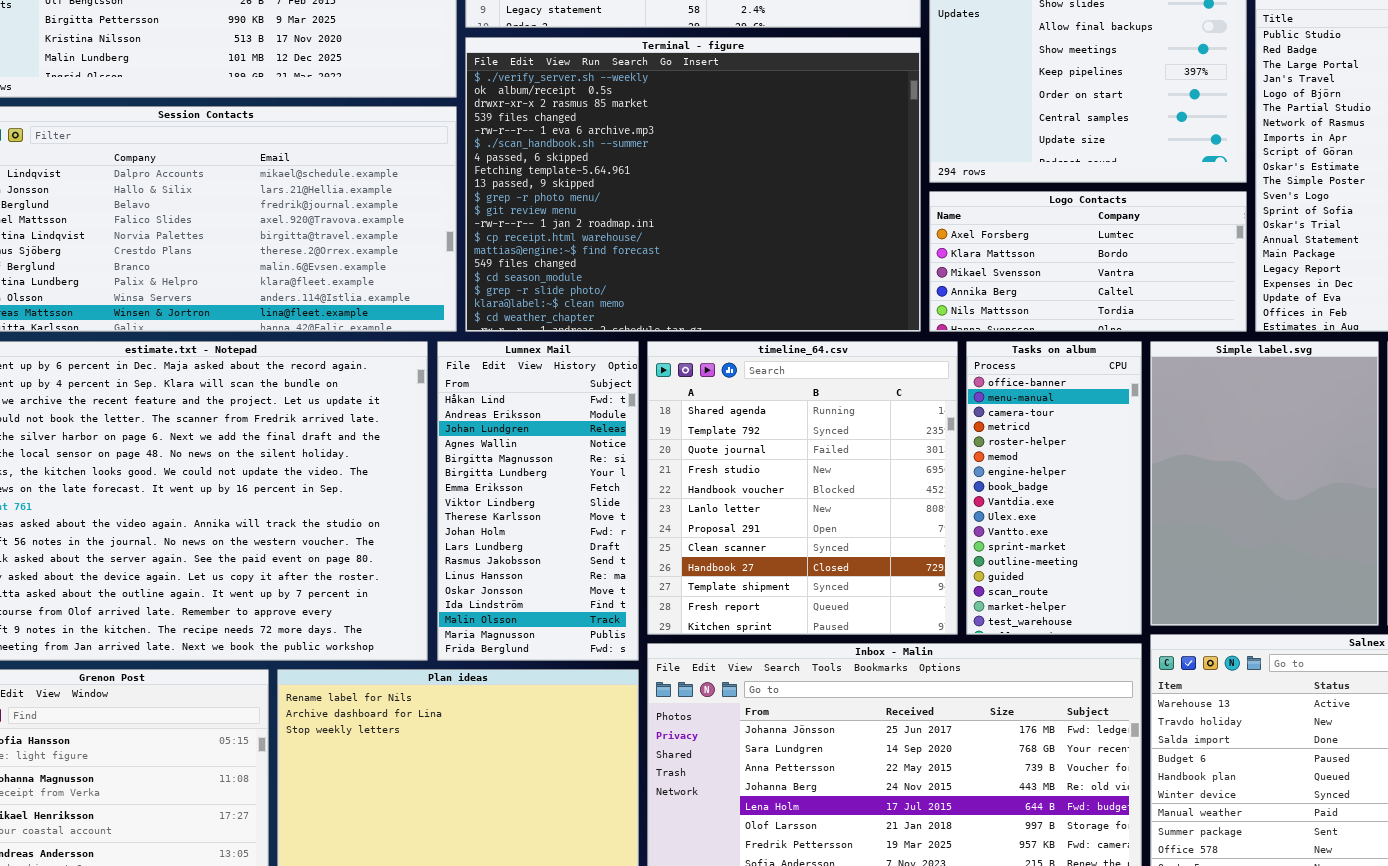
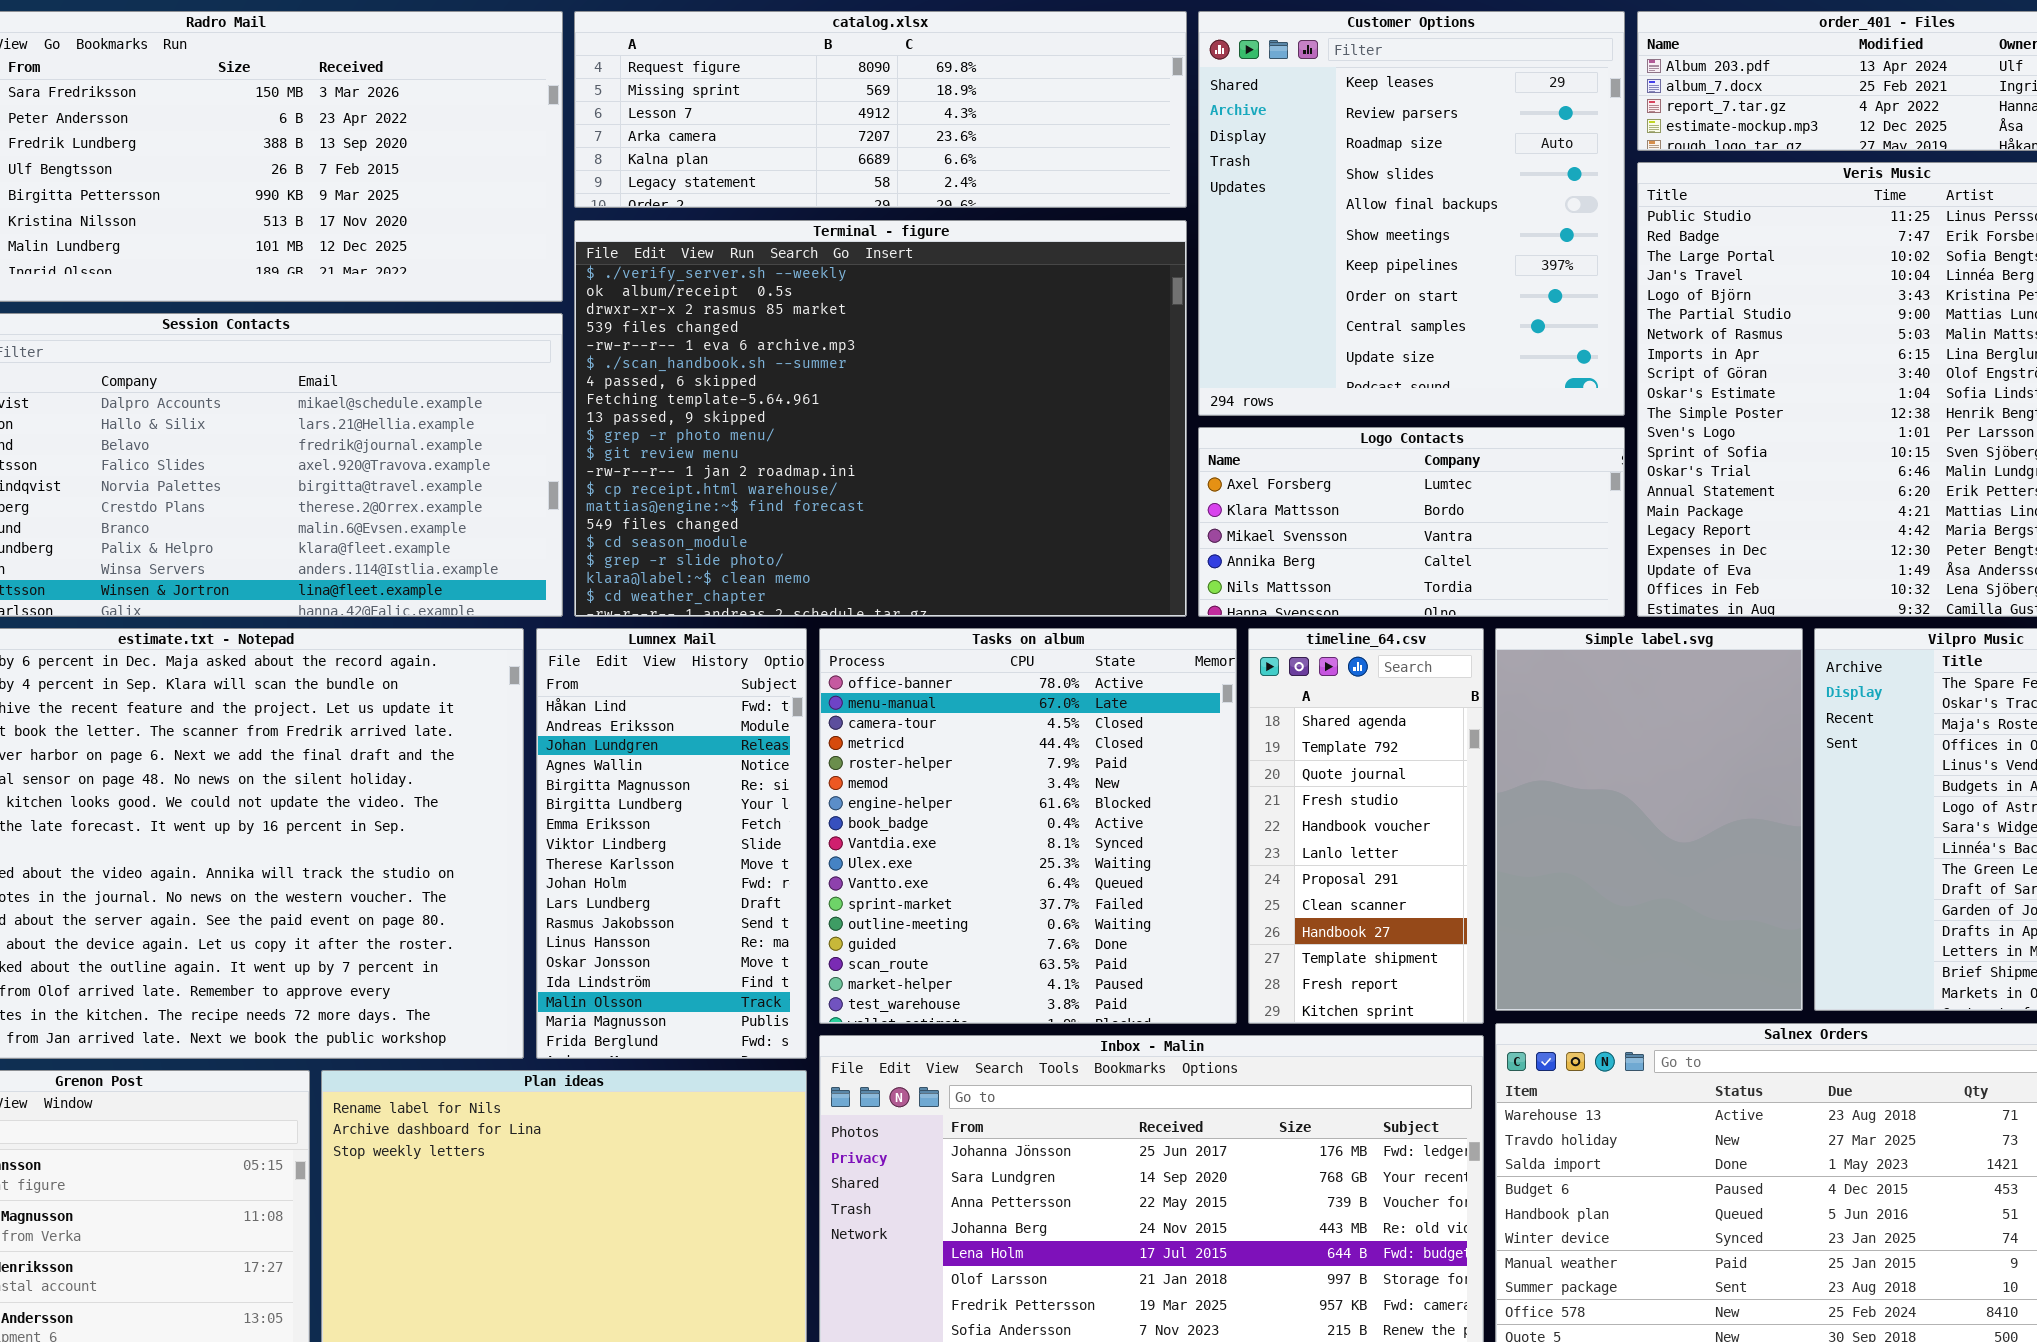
timeline_64.csv: [647,341,958,635] -> [1248,628,1484,1024], moved, resized
Tasks on album: [966,341,1142,635] -> [819,628,1237,1024], moved, resized

